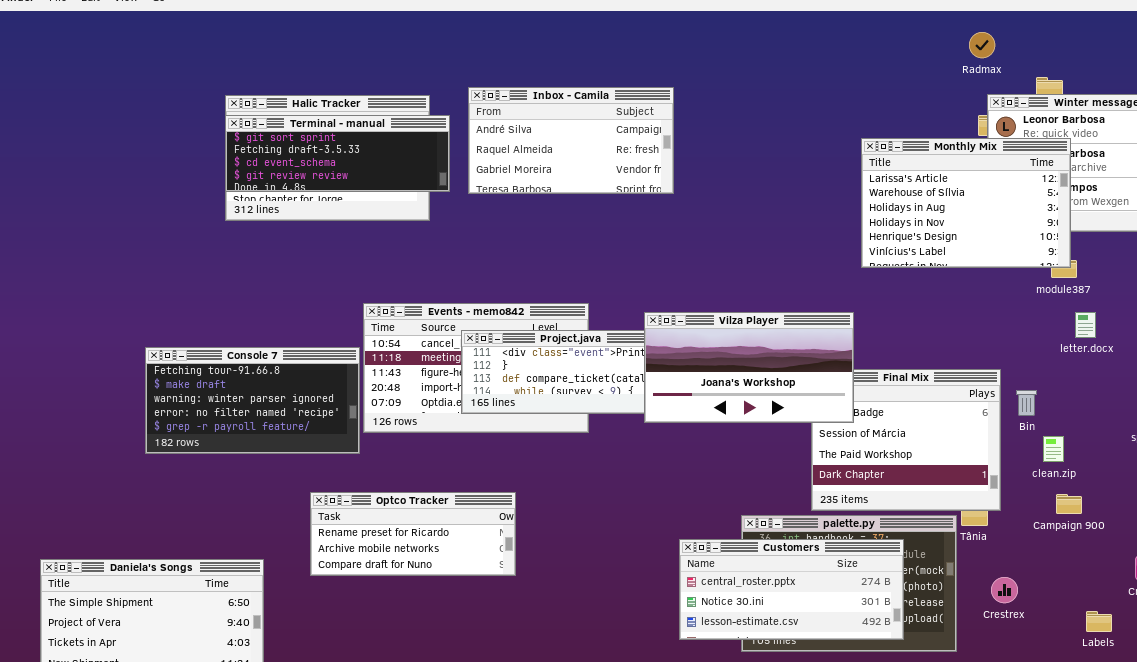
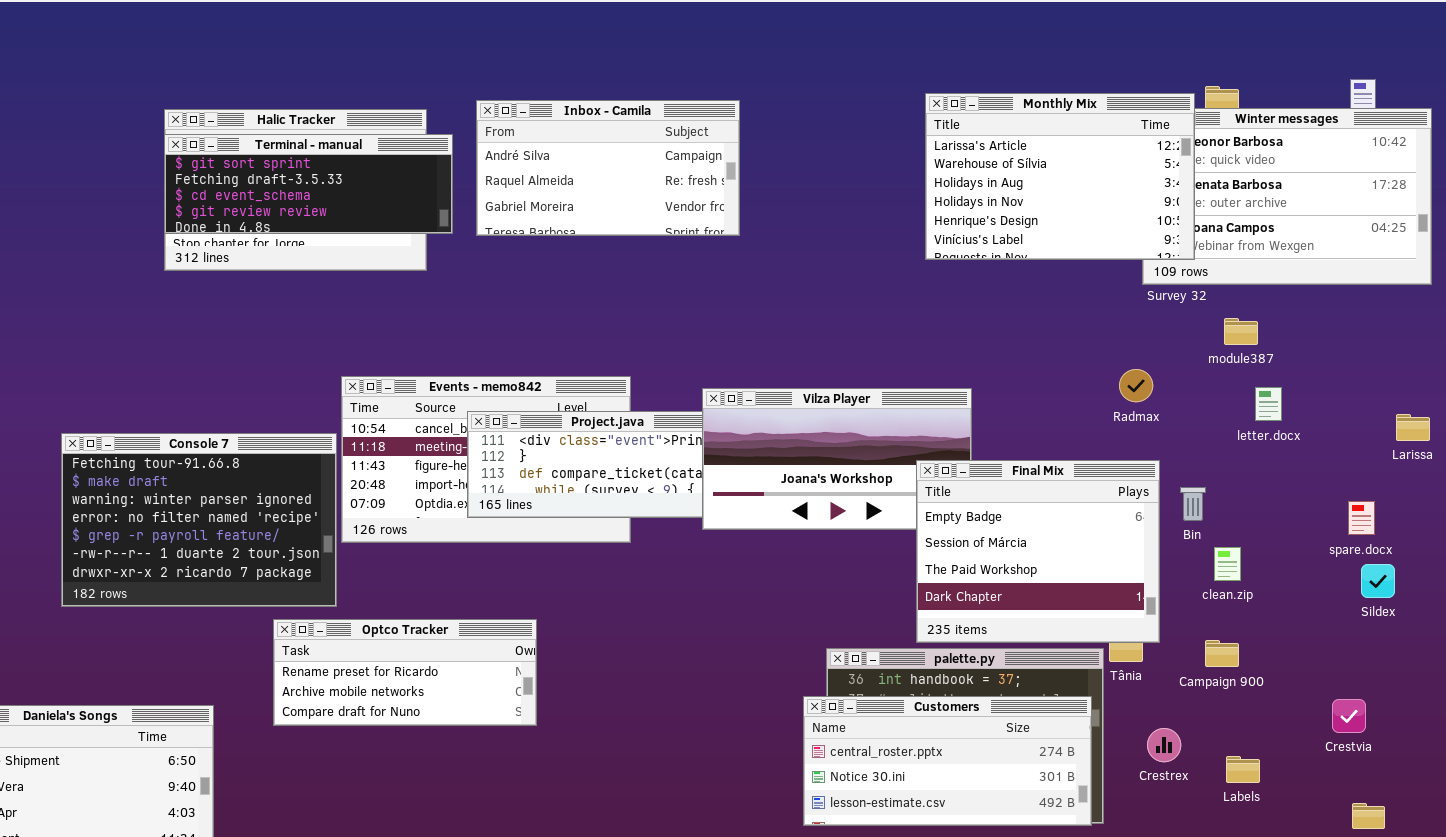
Radmax: [969,32,995,58] -> [1119,369,1153,402], moved
Monthly Mix: [861,138,1071,268] -> [925,93,1195,260], moved
Console 7: [145,347,360,454] -> [61,433,337,607], resized
Final Mix: [811,369,1001,511] -> [916,460,1160,643], raised
Campaign 900: [1056,494,1082,514] -> [1205,640,1239,667], moved
Customers: [679,539,904,640] -> [803,696,1092,826], moved
Labels: [1086,611,1112,632] -> [1226,756,1260,783], moved

